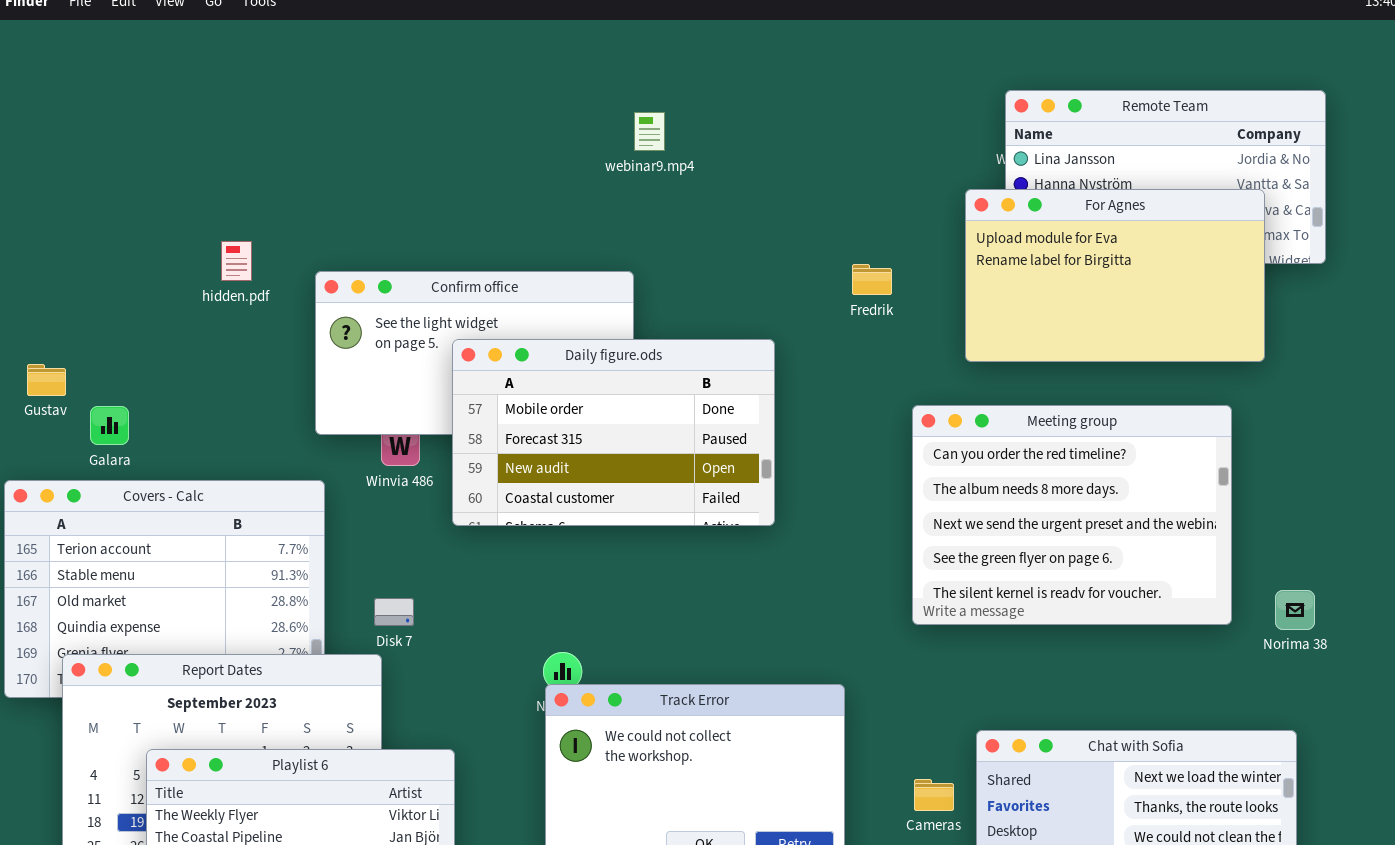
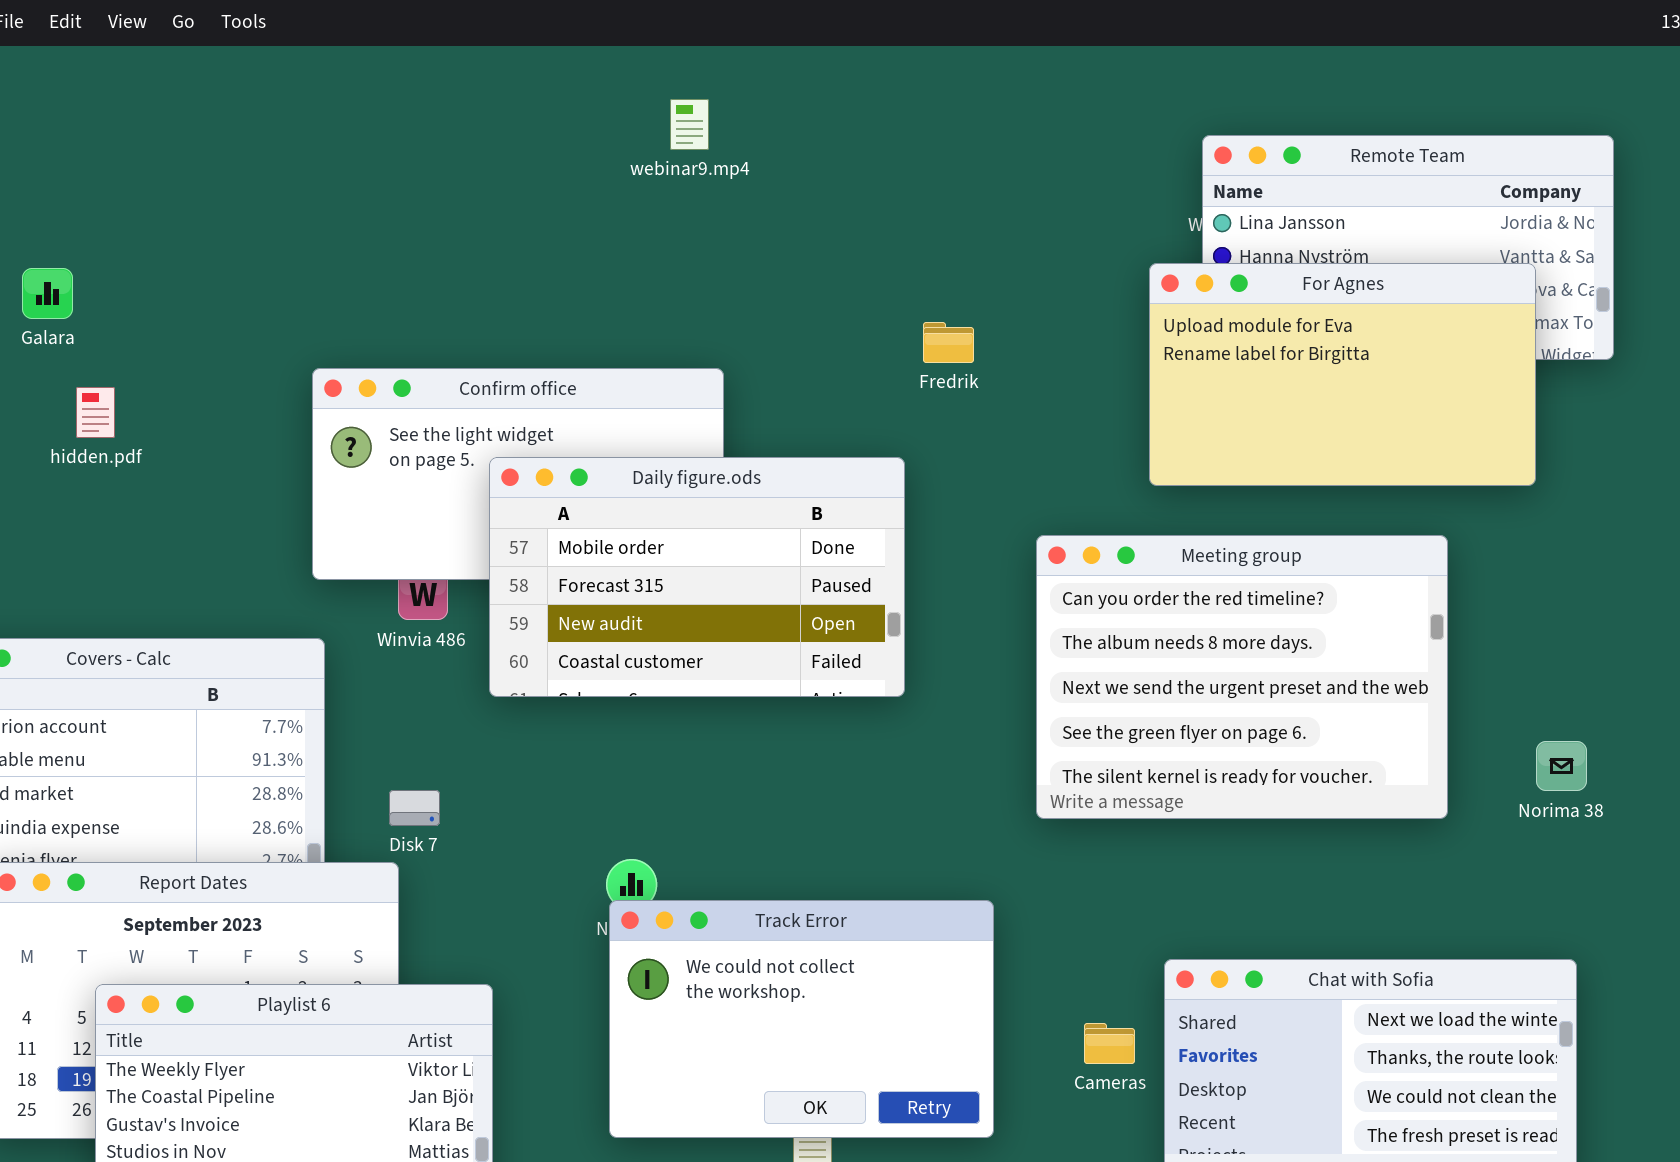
webinar9.mp4: [634,112,665,151] -> [670,99,709,150], moved
hidden.pdf: [221,241,252,281] -> [76,387,115,438], moved
Fredrik: [852,264,892,295] -> [923,322,974,363], moved
Meeting group: [912,405,1232,625] -> [1036,535,1448,819], moved
Galara: [90,406,129,445] -> [22,268,73,319], moved
Norima 38: [1275,590,1315,630] -> [1536,741,1587,791], moved

